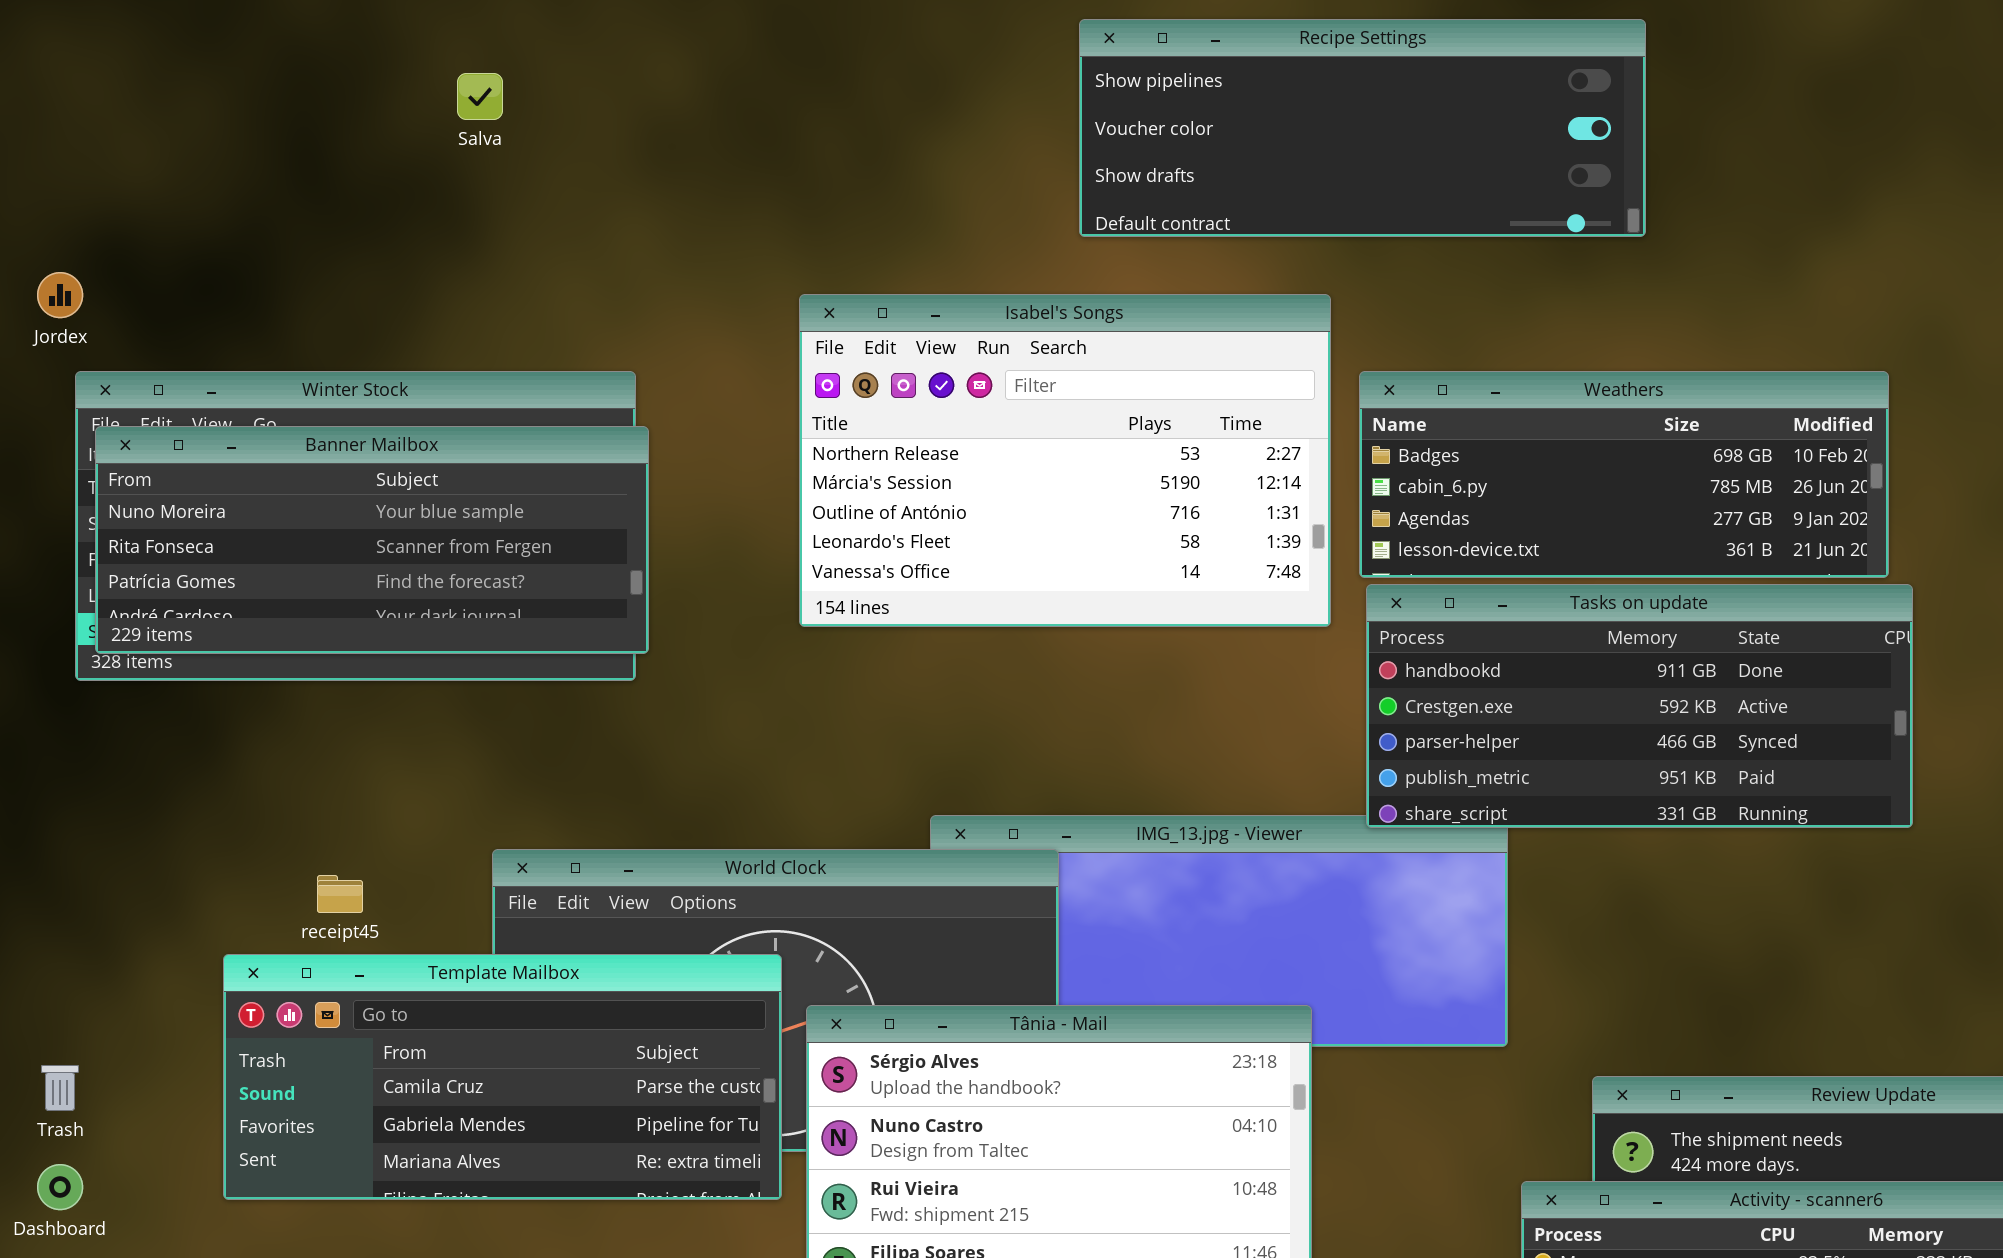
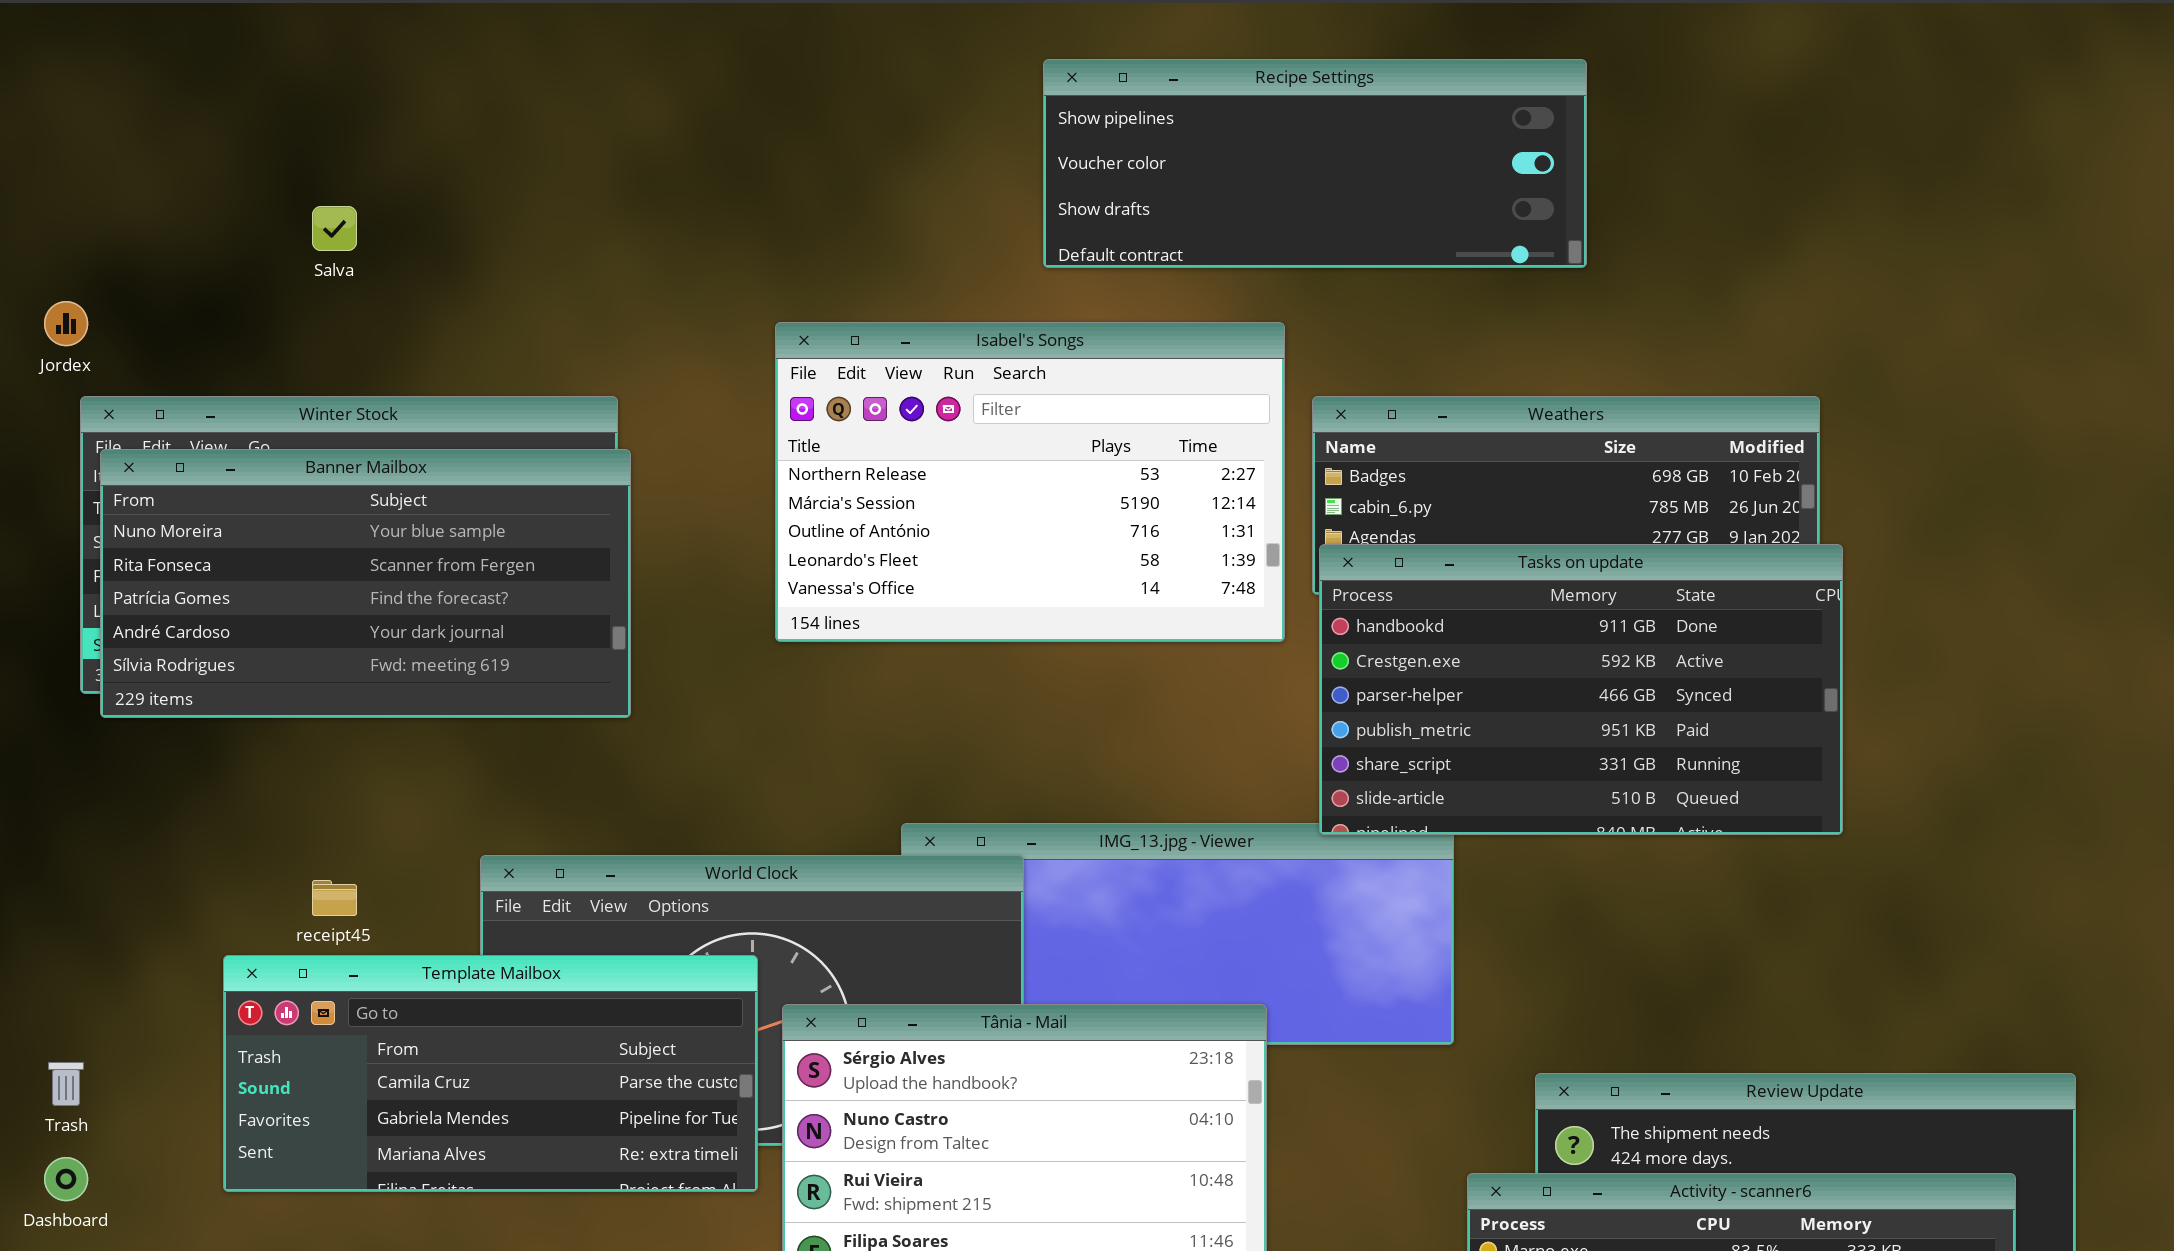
Salva: [457,73,503,120] -> [312,206,357,251], moved
Banner Mailbox: [95,426,649,654] -> [100,449,631,718], resized
Tasks on update: [1366,584,1913,828] -> [1319,544,1843,835], resized

